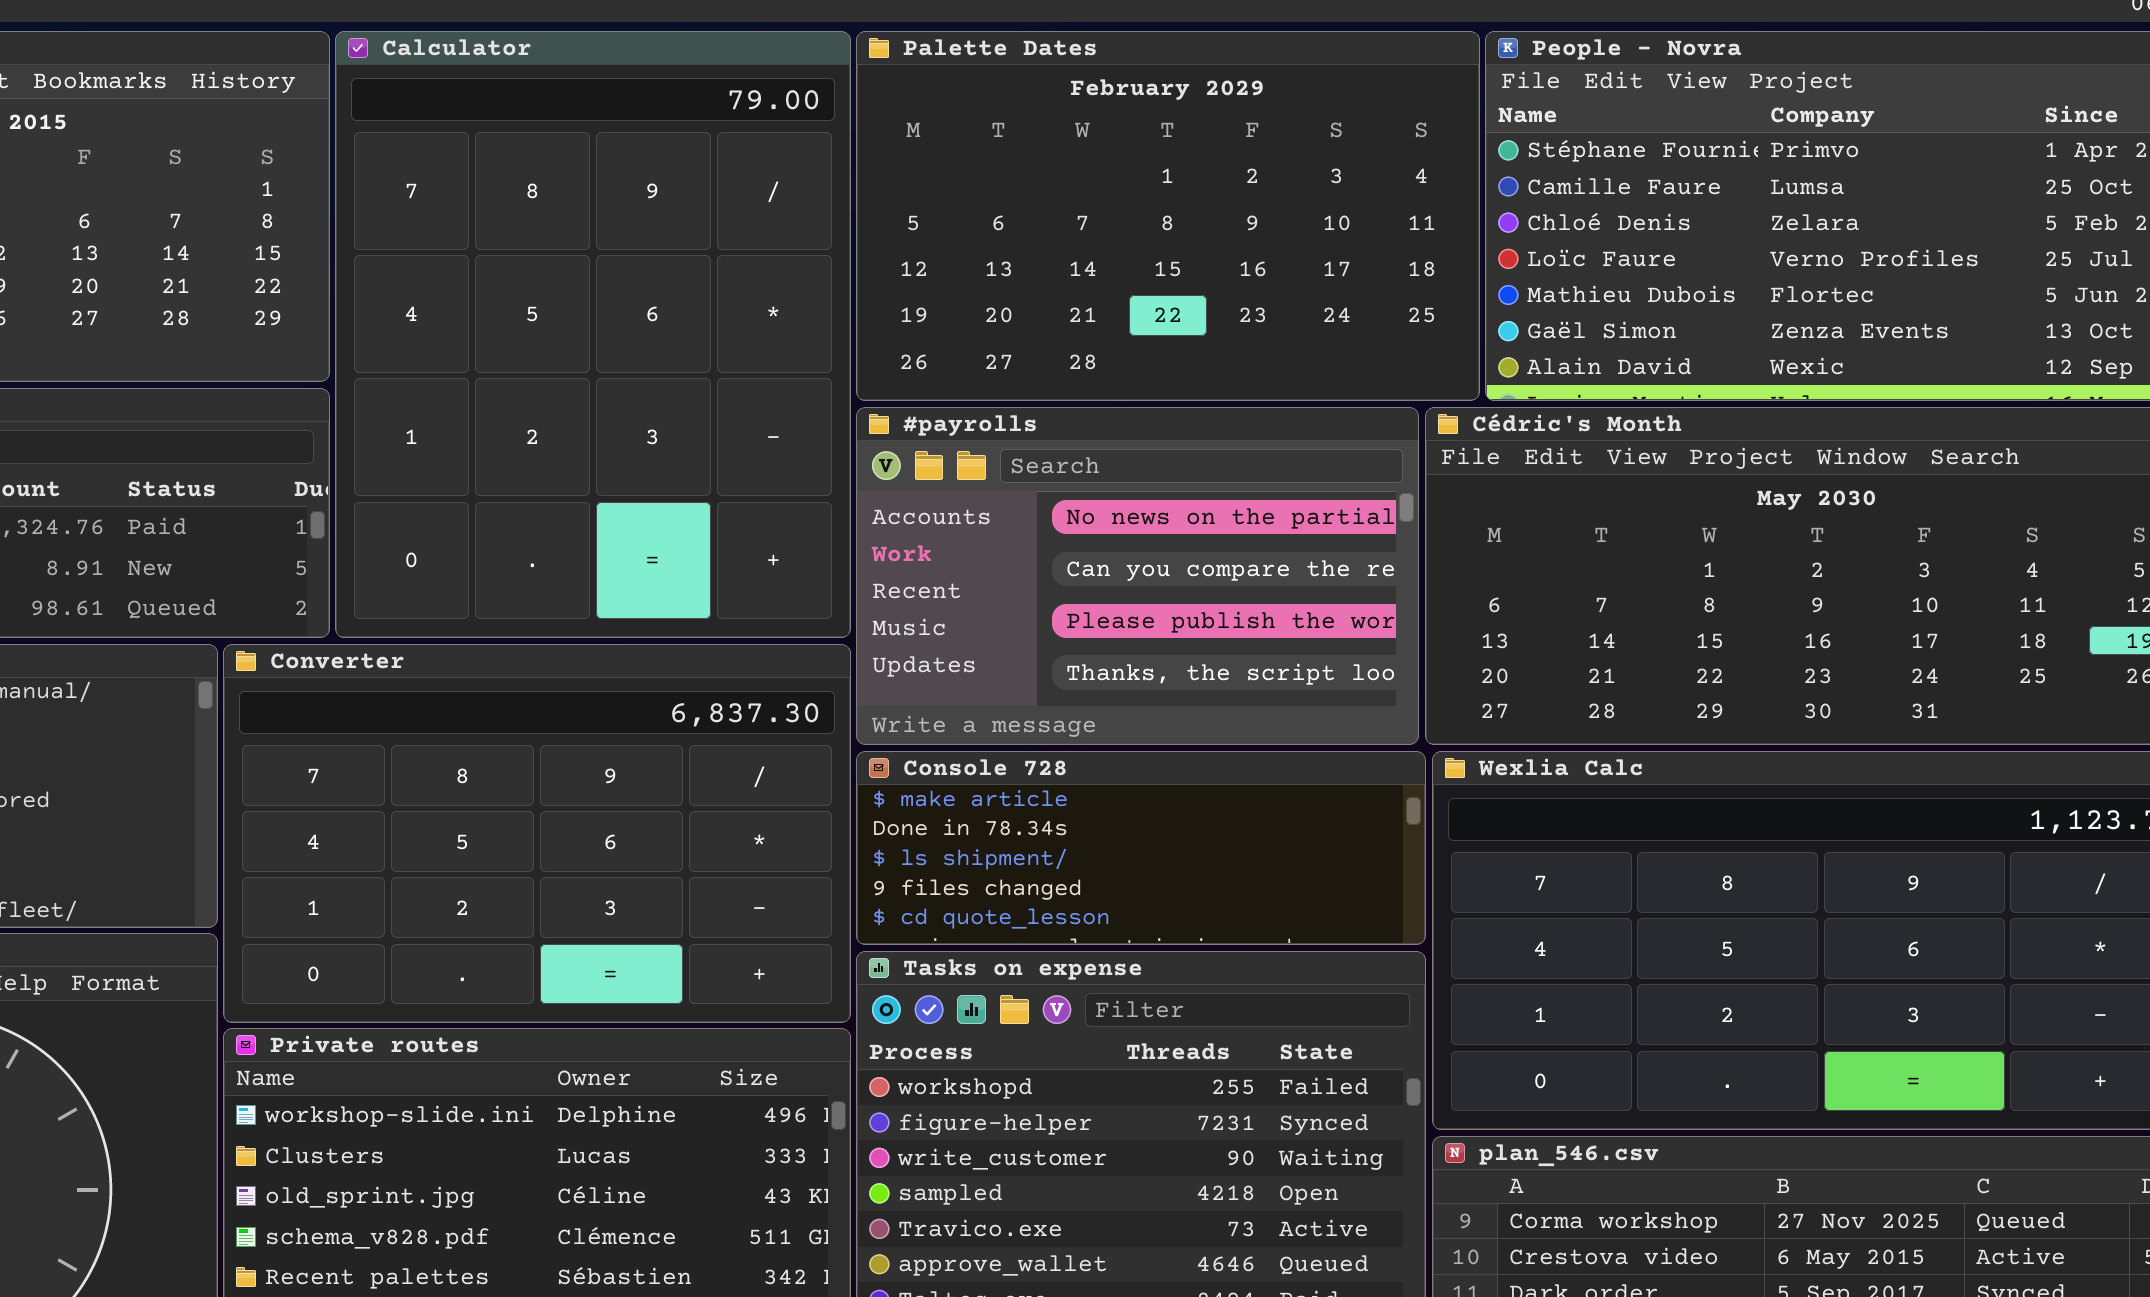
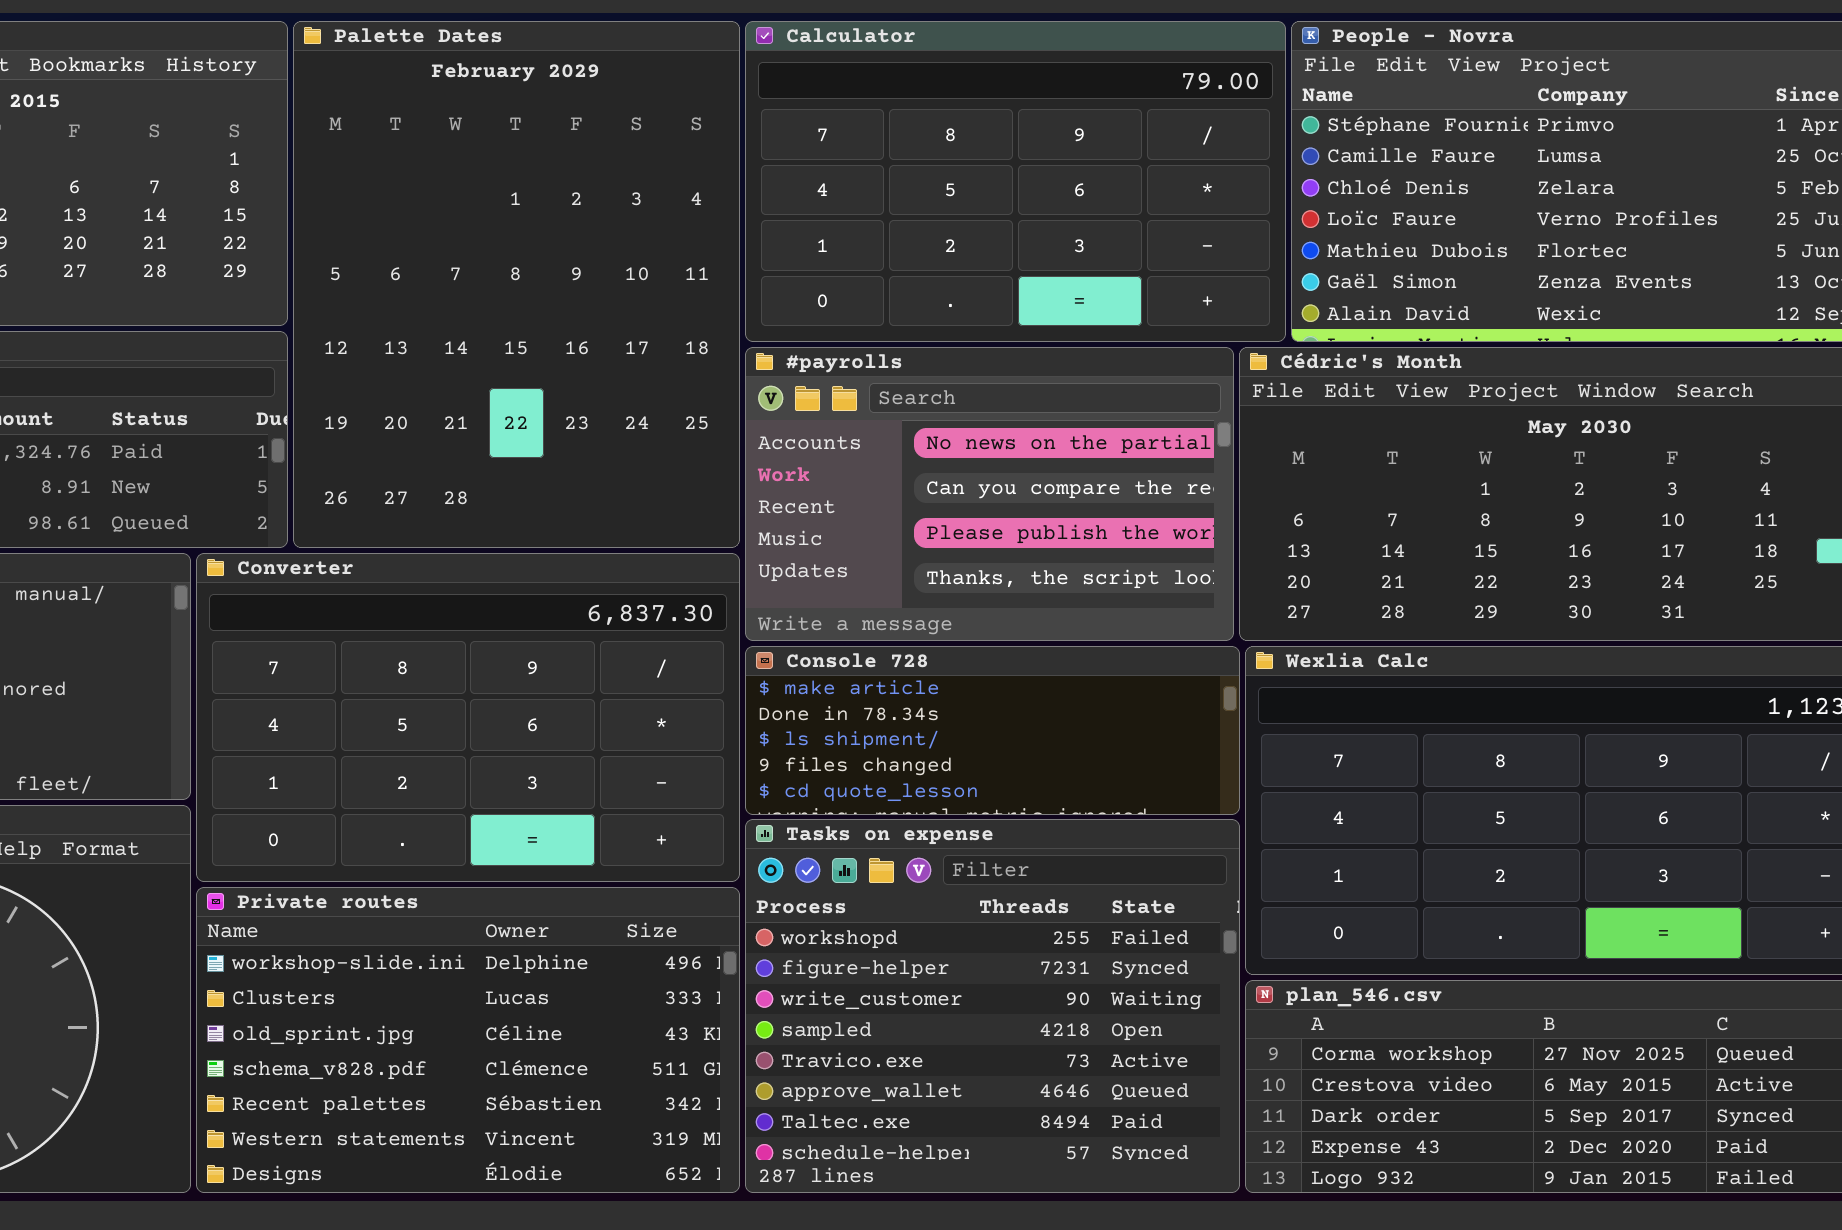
Calculator: [335,31,851,638] -> [745,21,1286,342], moved, resized
Palette Dates: [856,31,1480,401] -> [293,21,740,548], moved, resized

